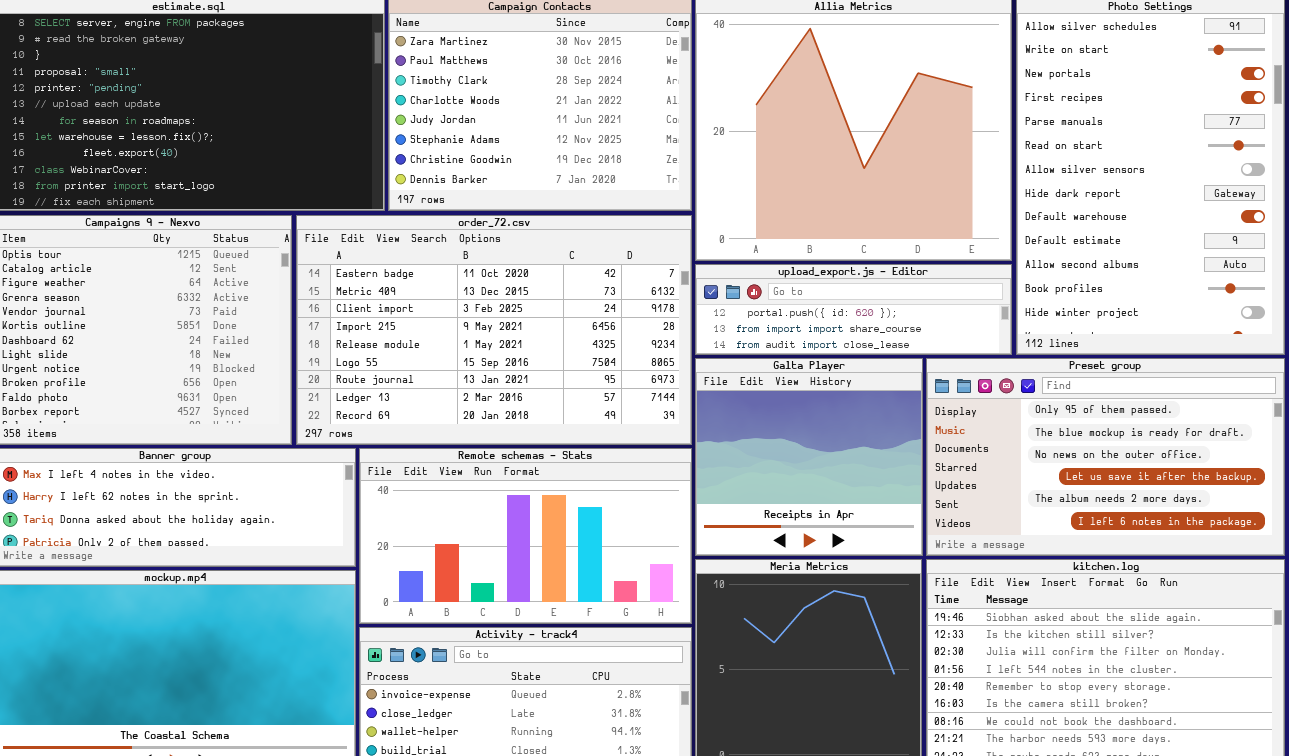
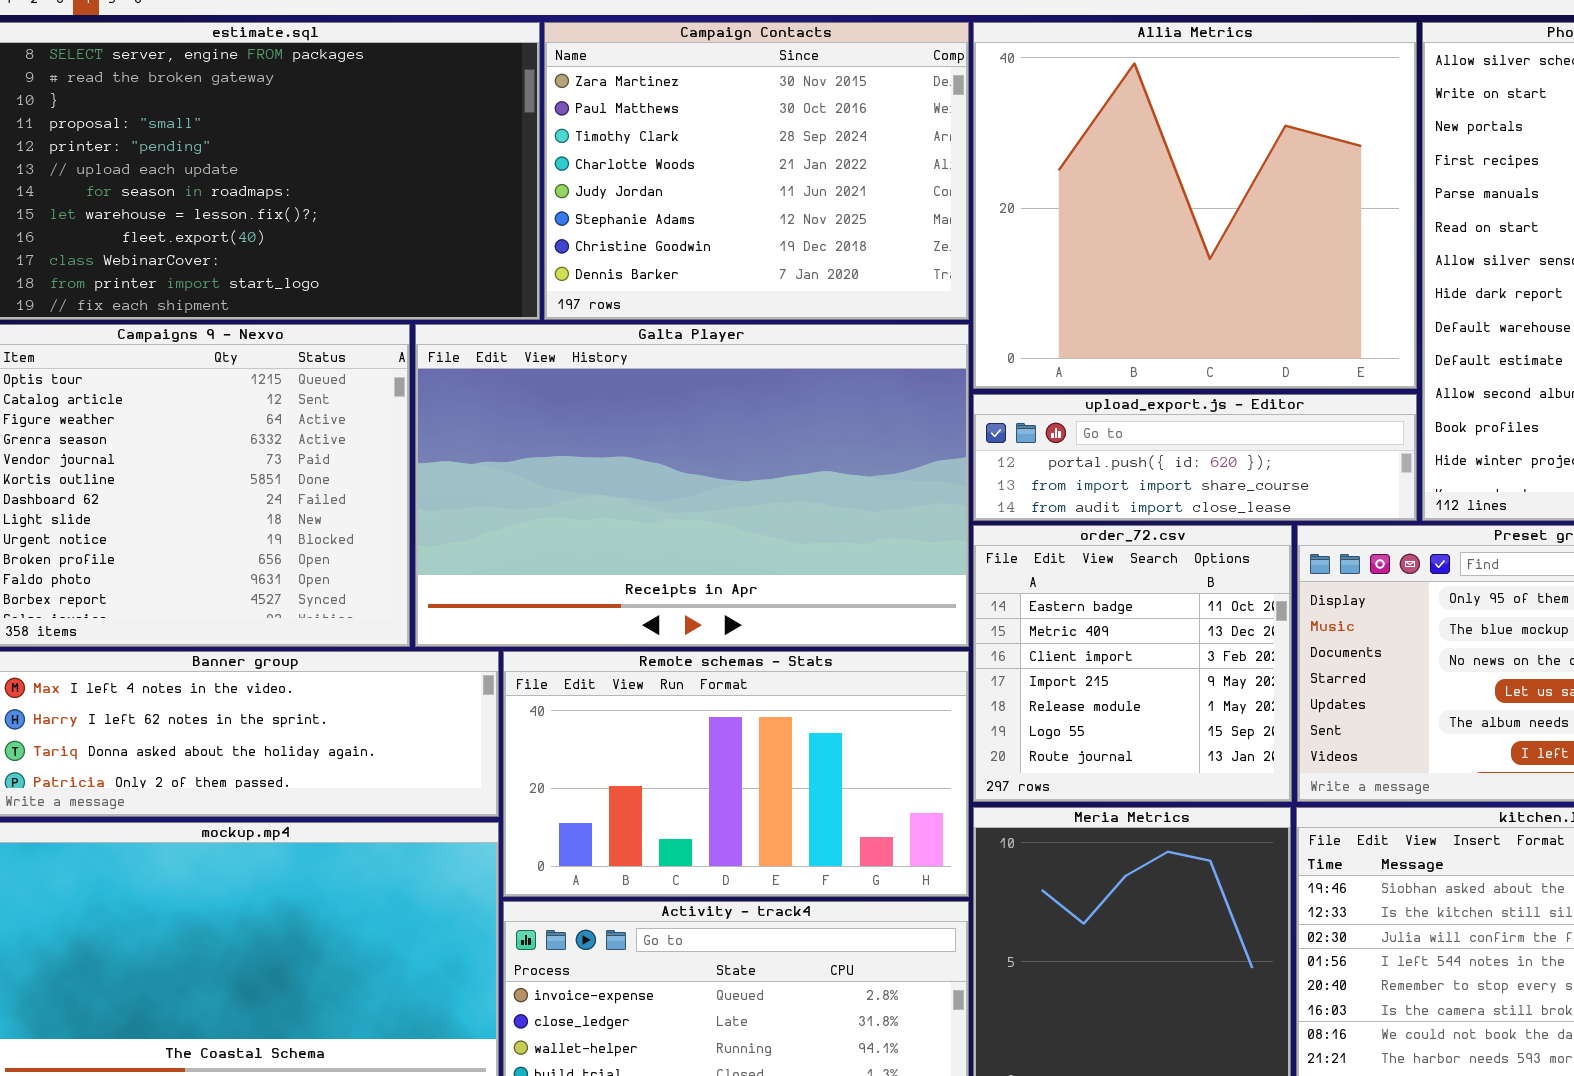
order_72.csv: [296,215,692,445] -> [973,525,1292,802], moved, resized
Galta Player: [695,358,923,556] -> [415,324,969,647], moved, resized

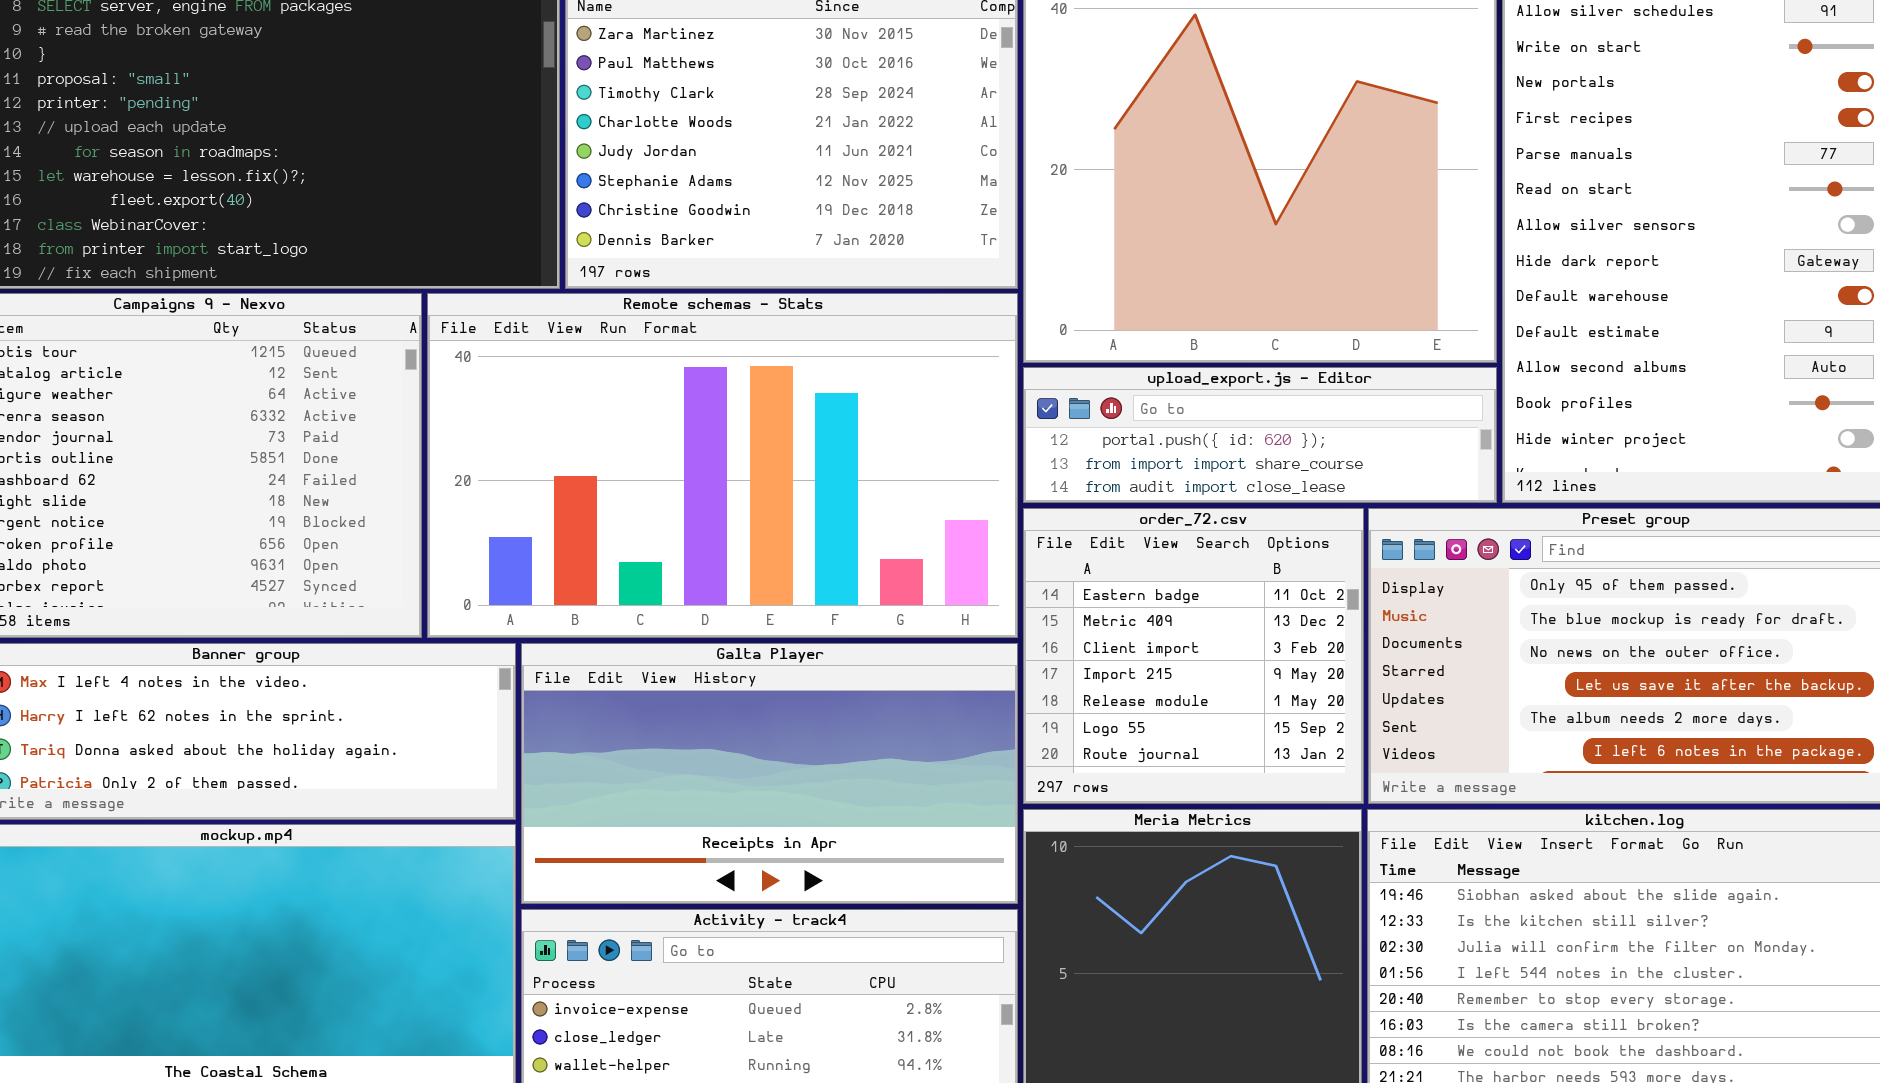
Galta Player: [415,324,969,647] -> [521,643,1018,904], moved, resized
Remote schemas - Stats: [503,651,969,897] -> [427,293,1018,638], moved, resized

